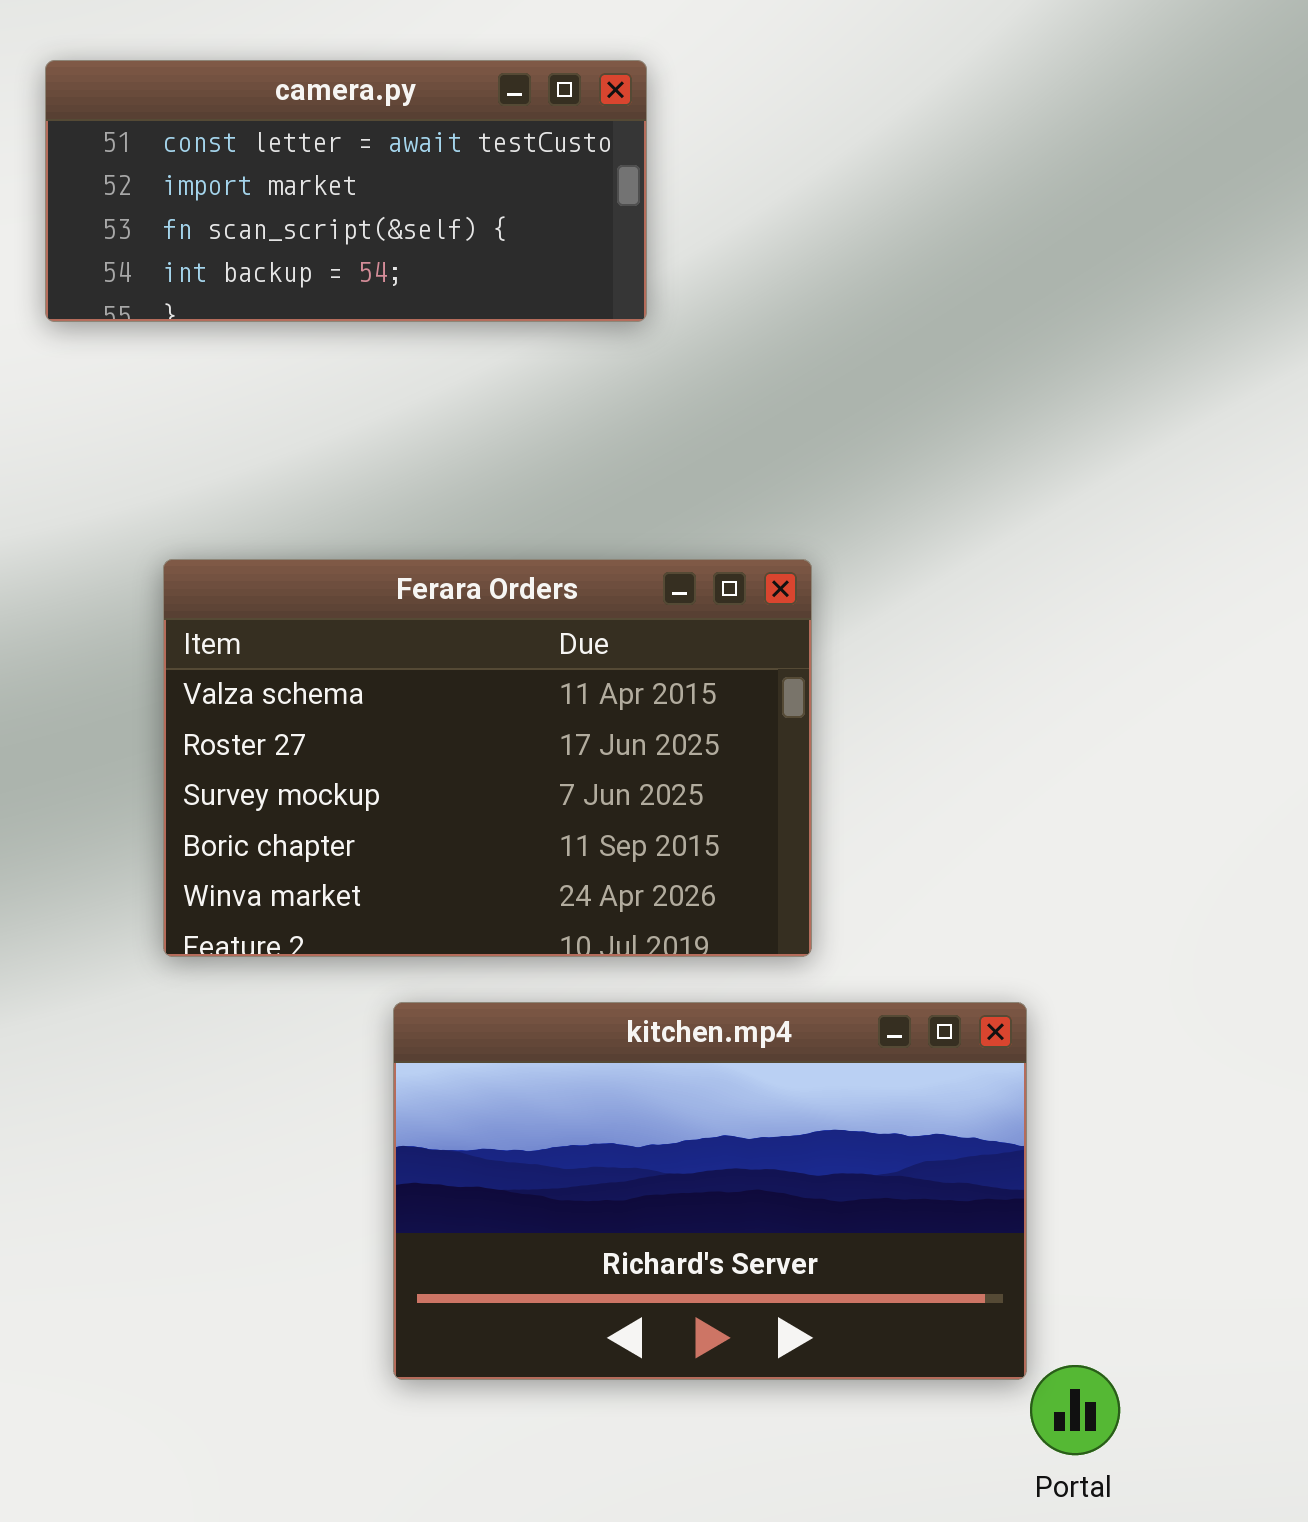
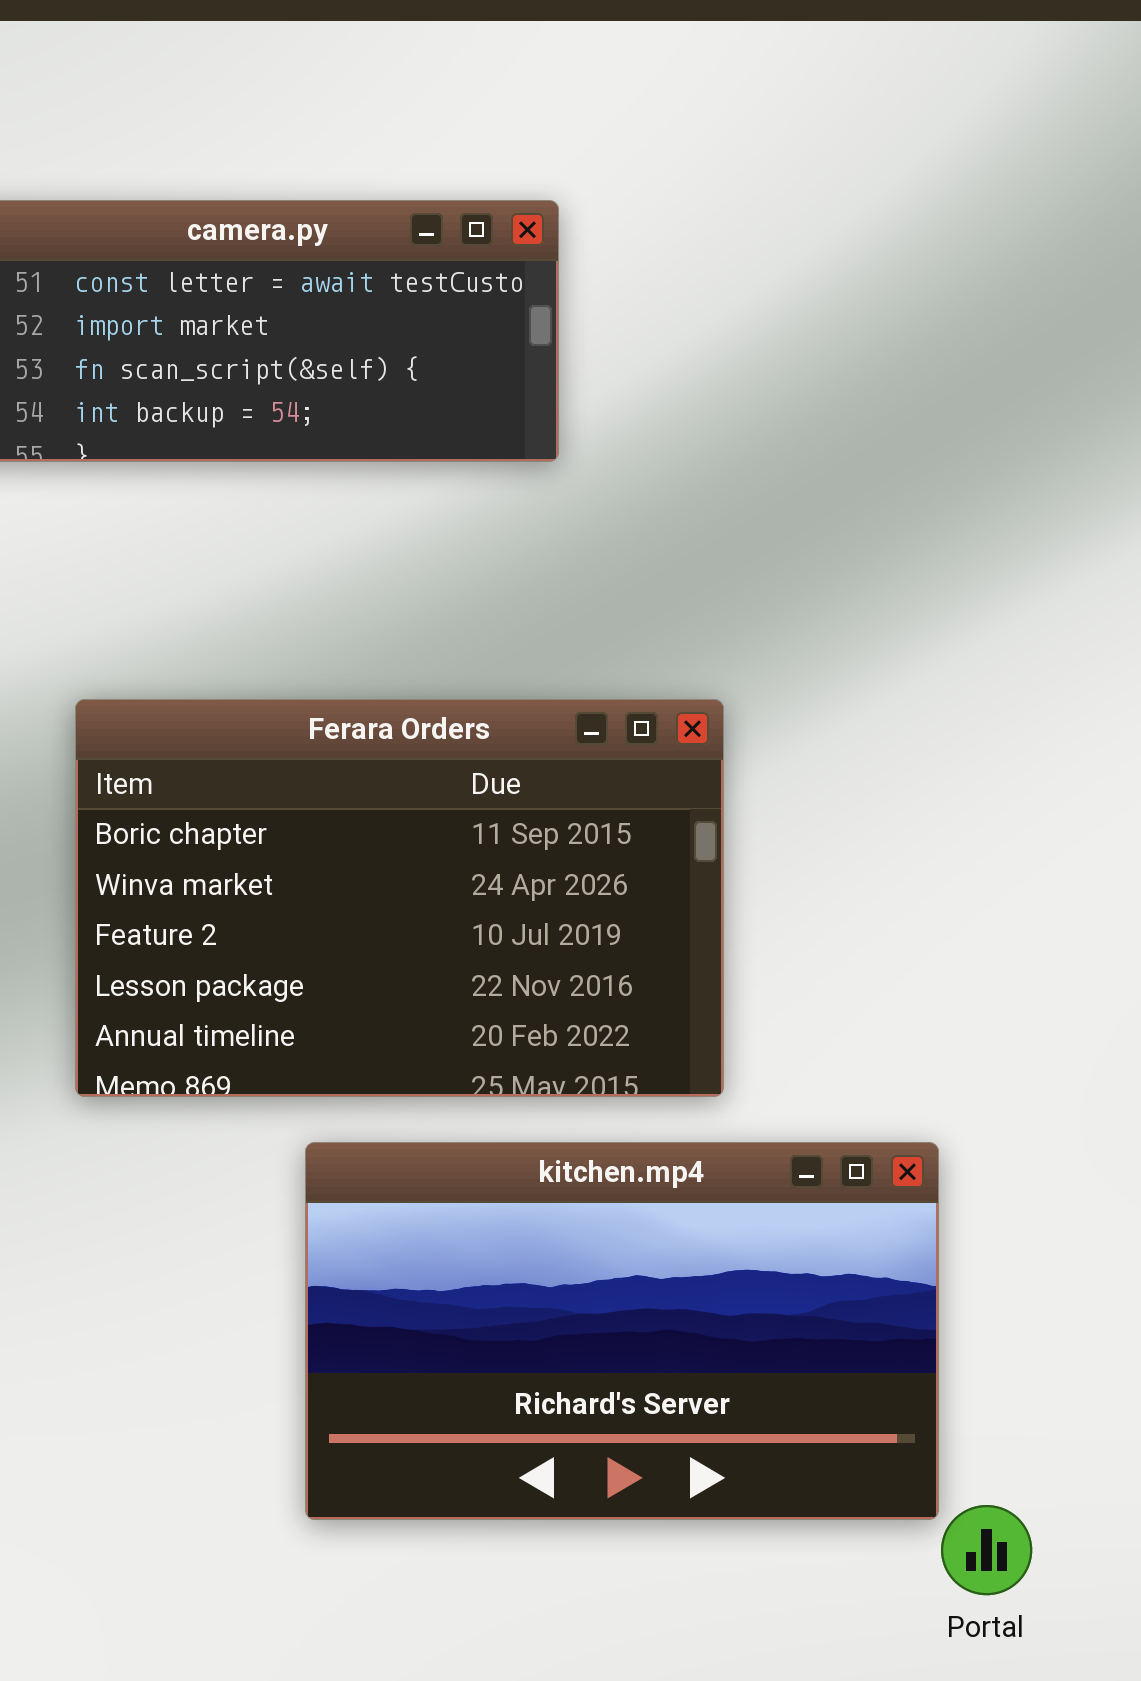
Ferara Orders: [163,559,812,957] -> [75,699,724,1097], scrolled down 3 rows

